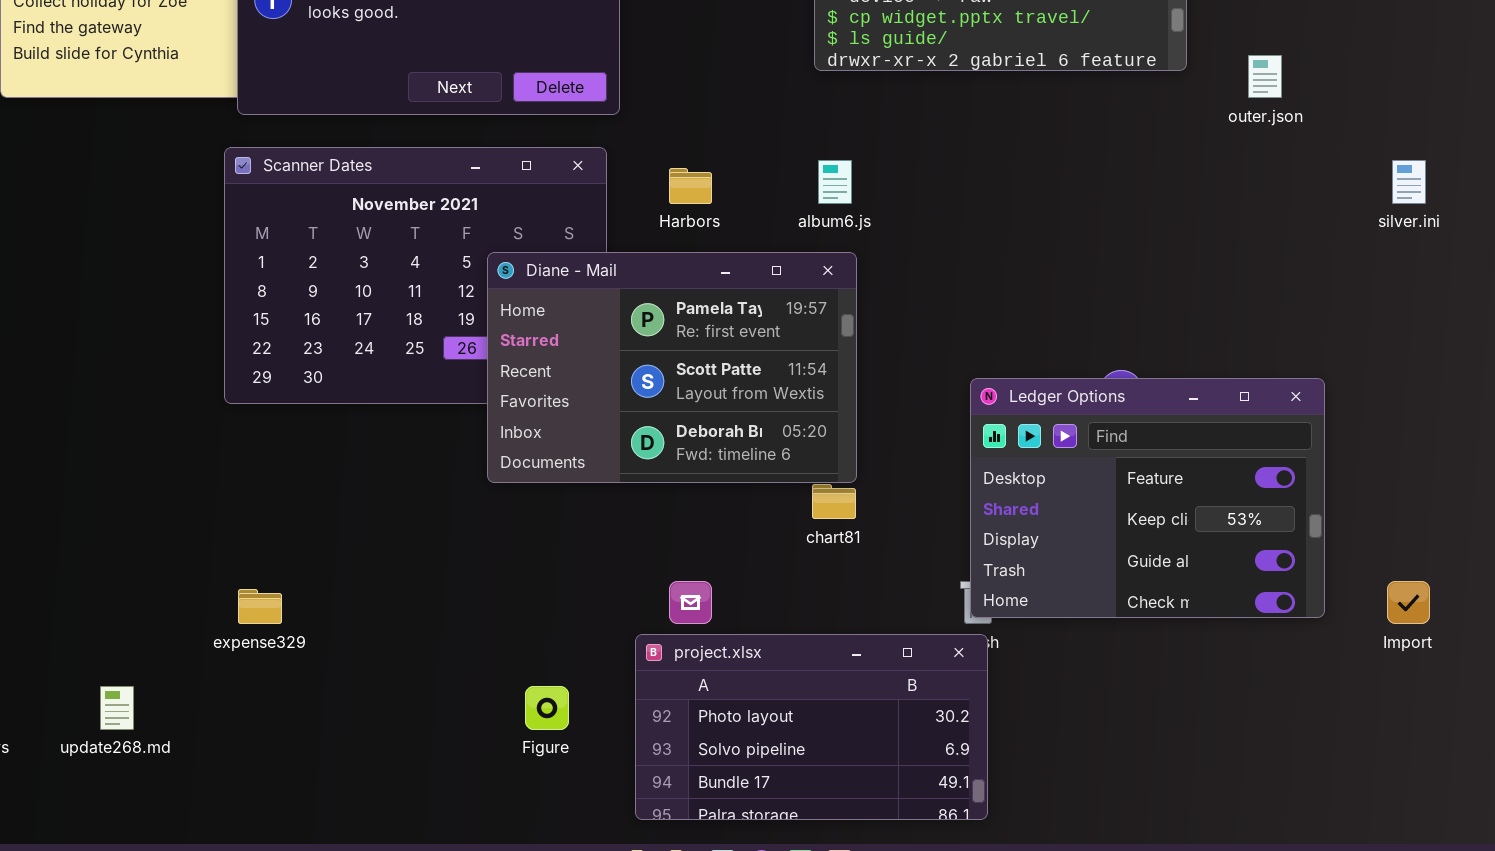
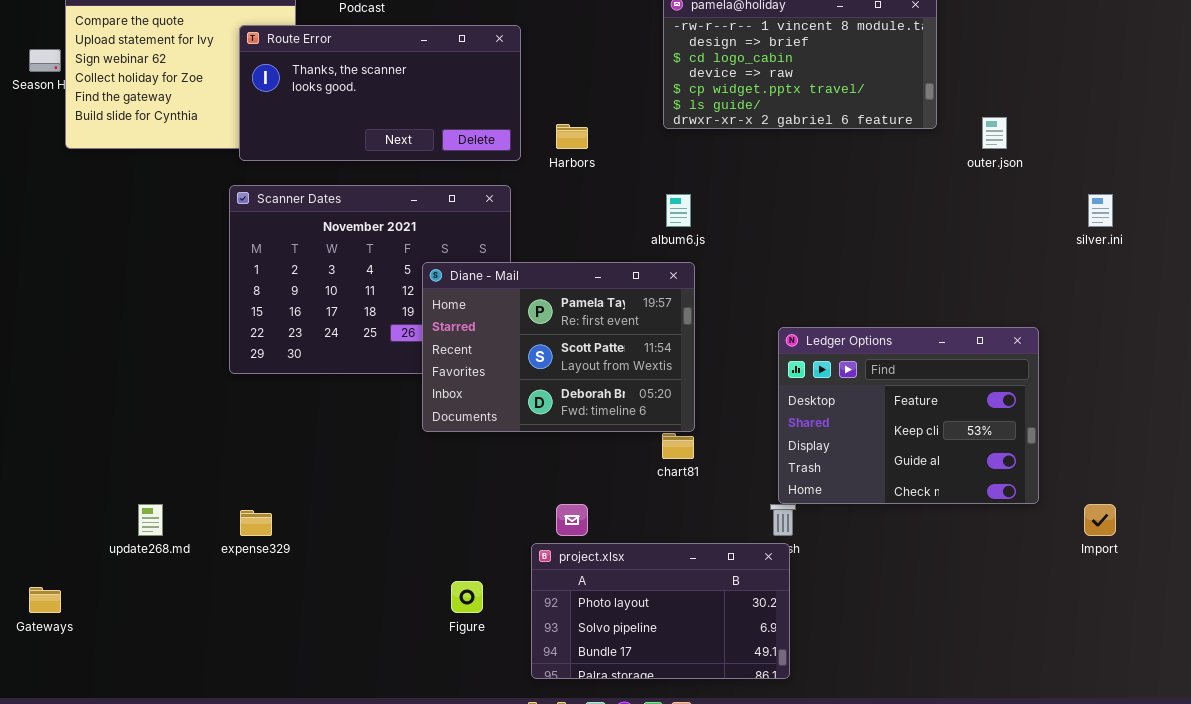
Harbors: [669,168,712,204] -> [556,124,588,149], moved
Ledger Options: [970,378,1325,618] -> [778,327,1039,504], moved
update268.md: [100,686,134,730] -> [138,504,163,536], moved

